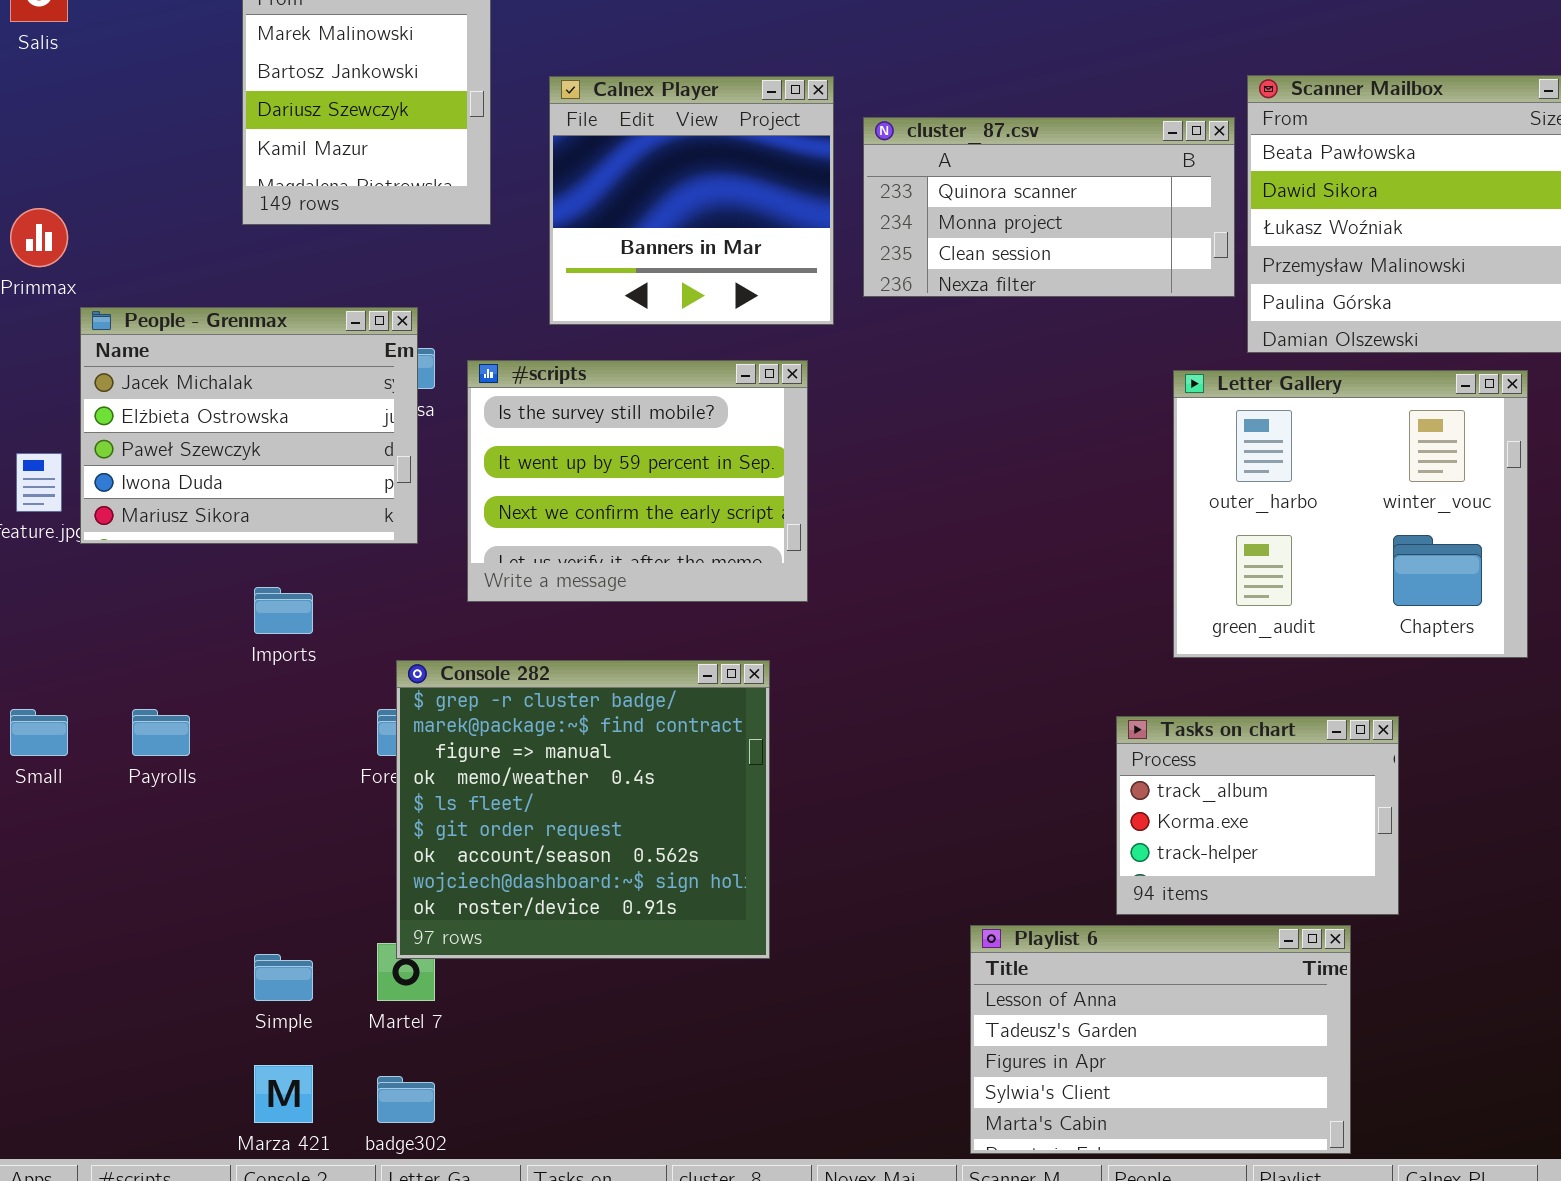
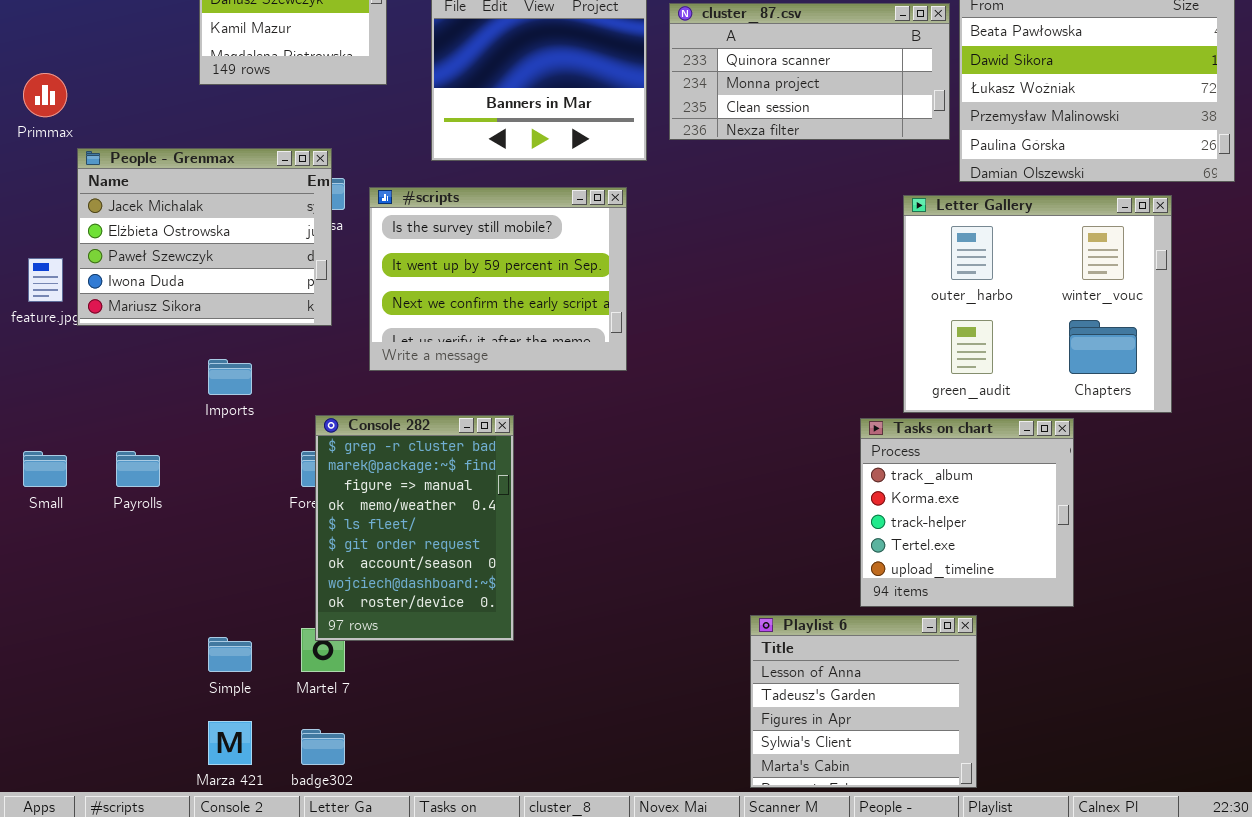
Console 282: [396,660,770,959] -> [315,415,514,641], resized
Tasks on chart: [1116,716,1399,915] -> [860,418,1074,607], resized
Playlist 6: [970,925,1351,1154] -> [750,615,977,788], resized

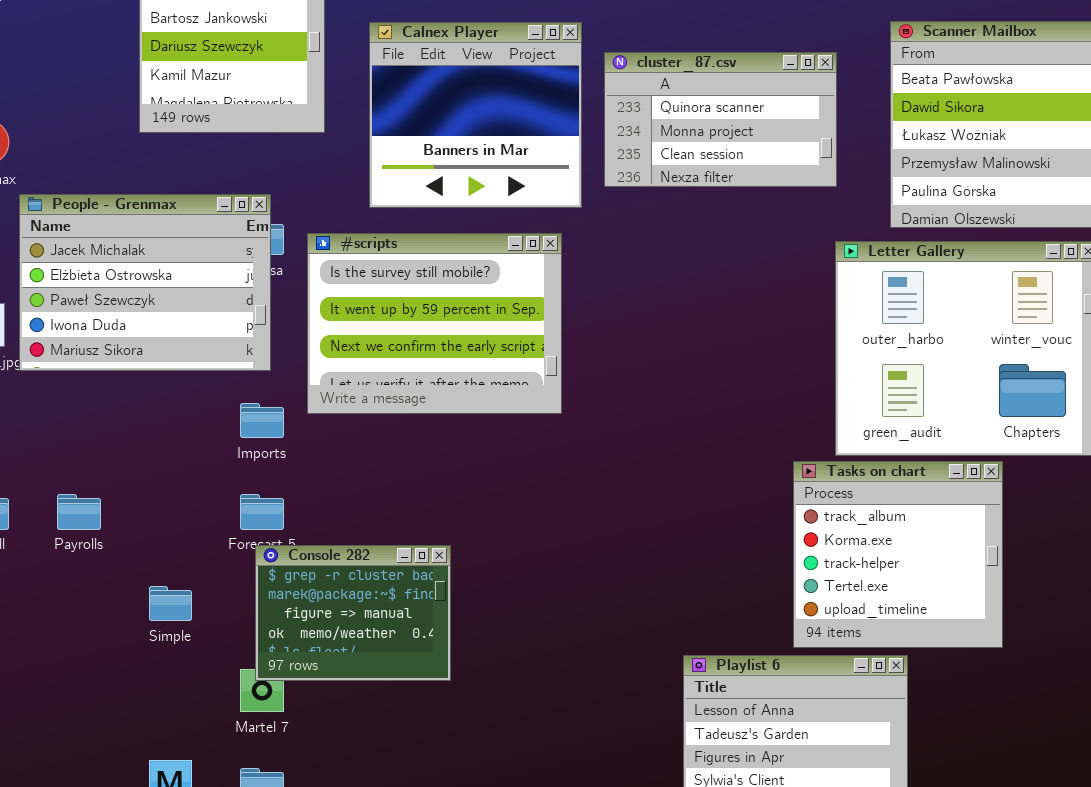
cluster_87.csv: [669,3,950,140] -> [604,52,837,187], resized
Imports: [208,359,252,395] -> [240,403,284,438], moved
Console 282: [315,415,514,641] -> [255,545,451,681], resized
Simple: [208,637,252,672] -> [149,586,192,621], moved

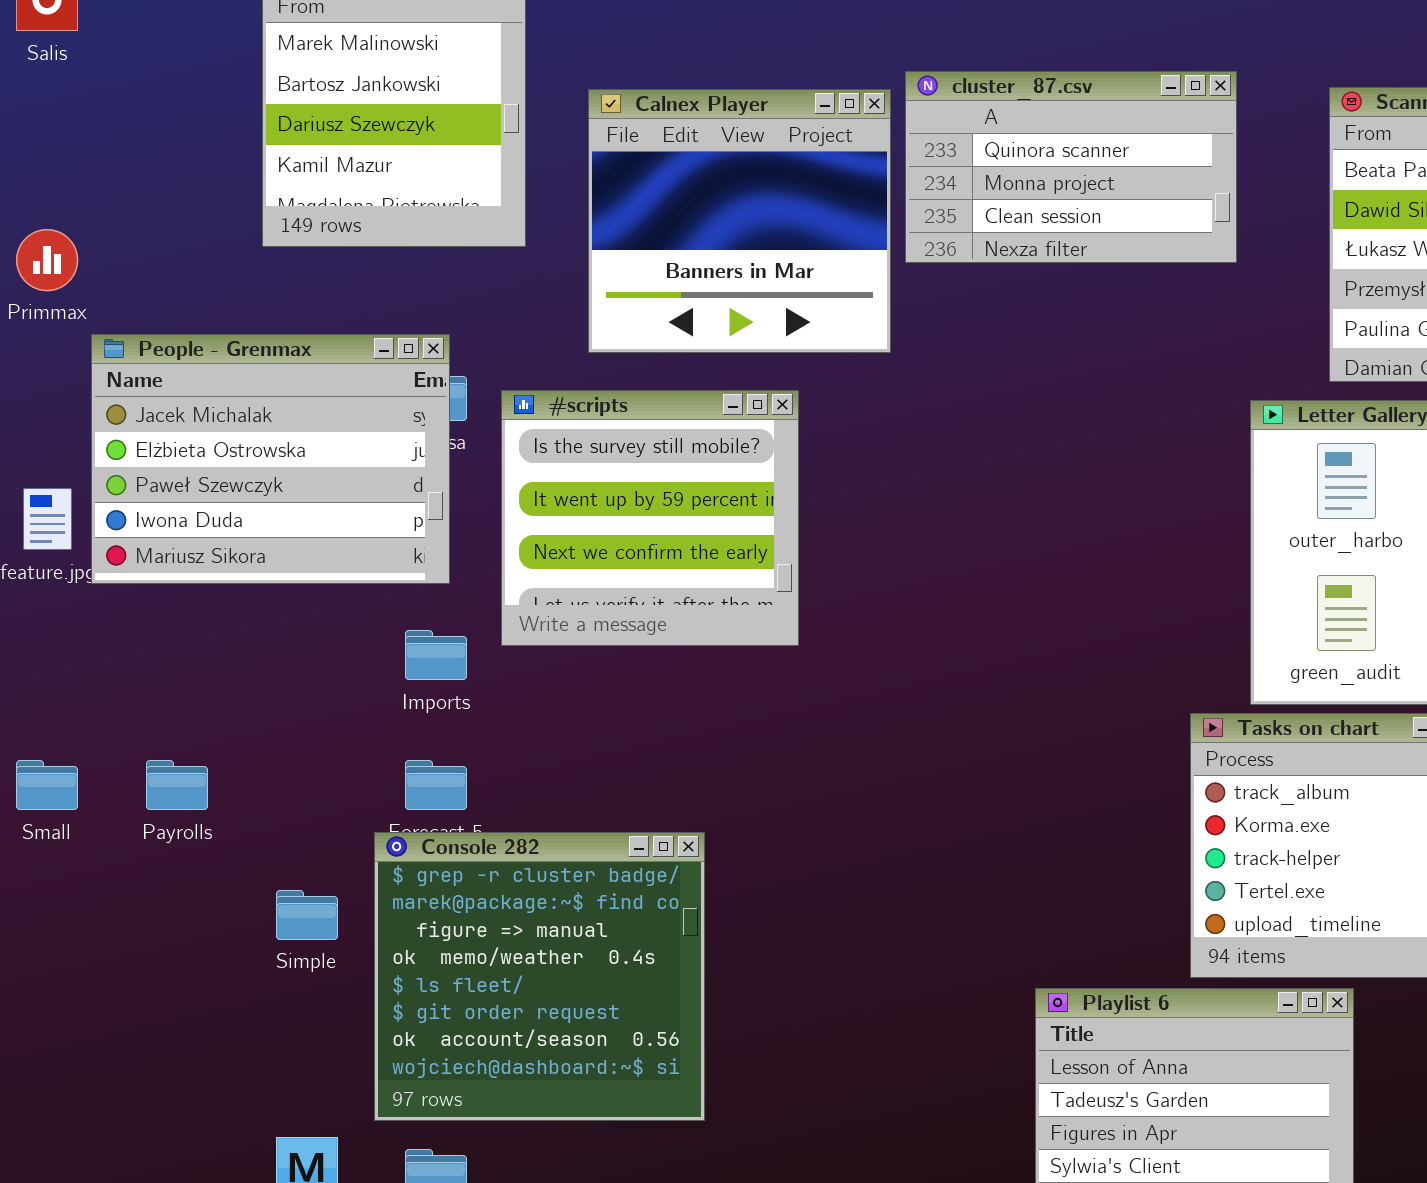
cluster_87.csv: [604,52,837,187] -> [905,71,1237,263], moved
#scripts: [307,233,562,414] -> [501,390,799,646], resized
Console 282: [255,545,451,681] -> [374,832,705,1121], resized

